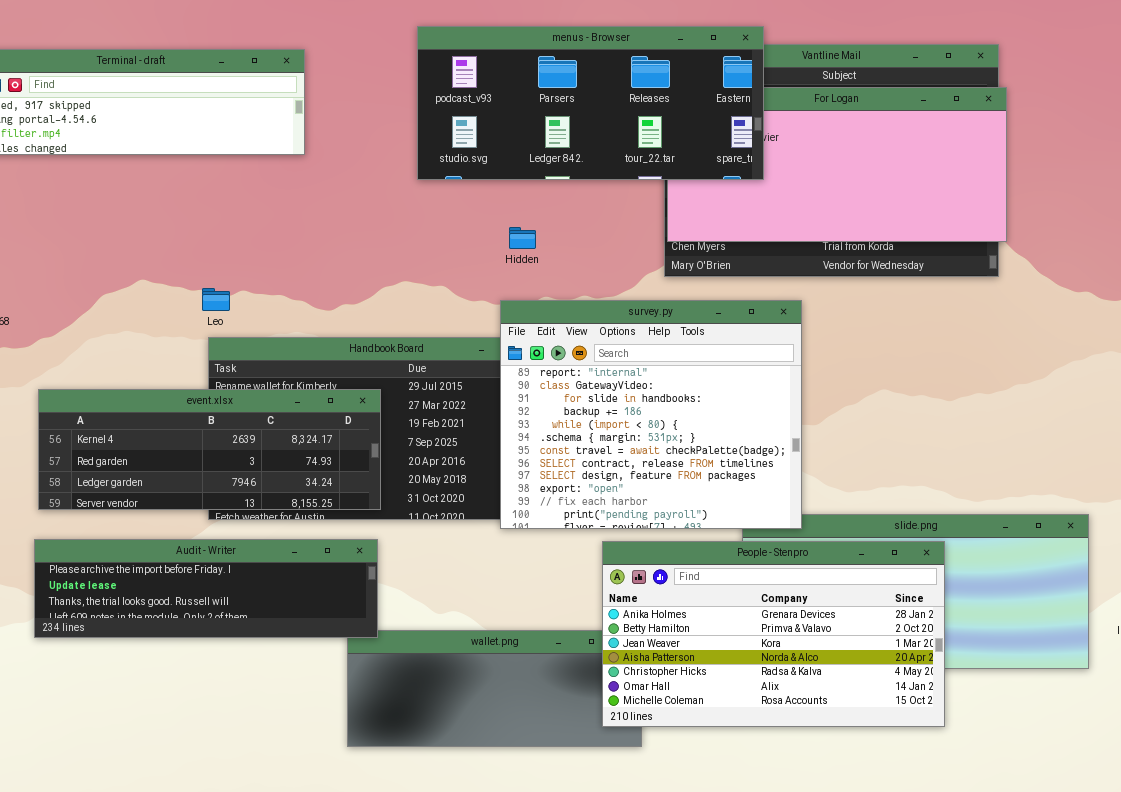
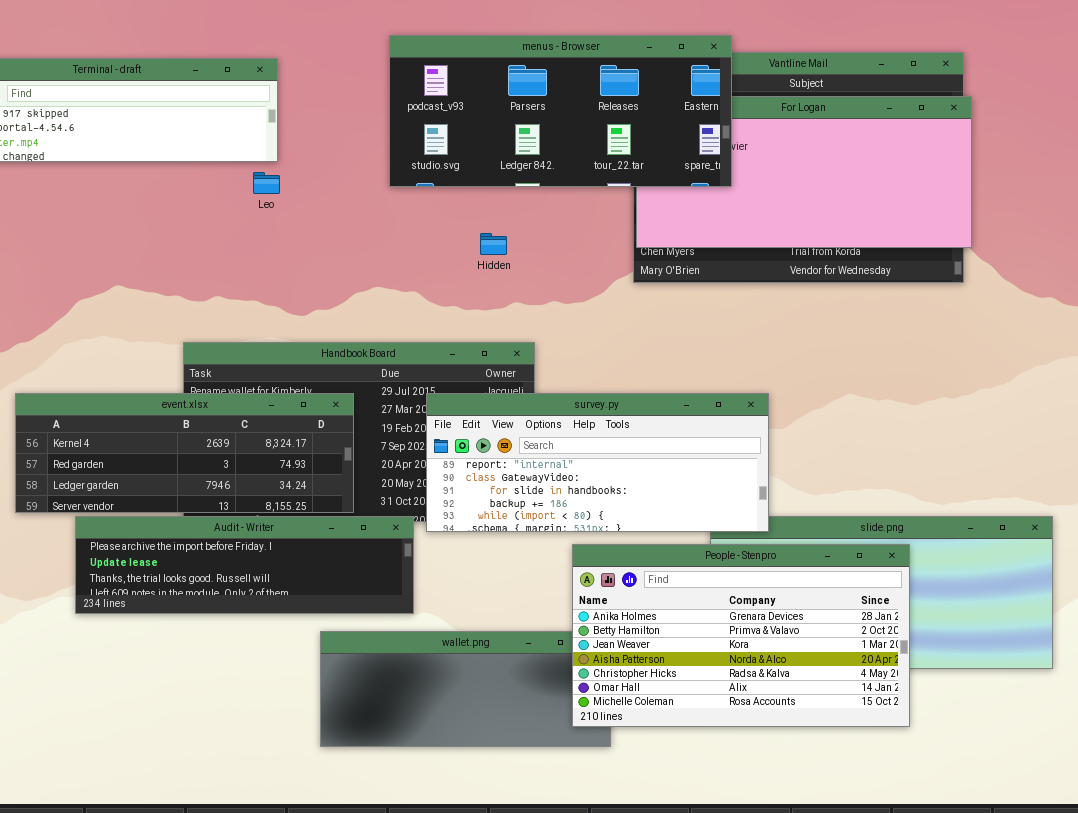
Leo: [202,288,230,311] -> [253,172,280,194], moved
survey.py: [500,300,802,529] -> [426,393,769,532], resized
Audit - Writer: [34,539,378,638] -> [75,516,414,614], moved

